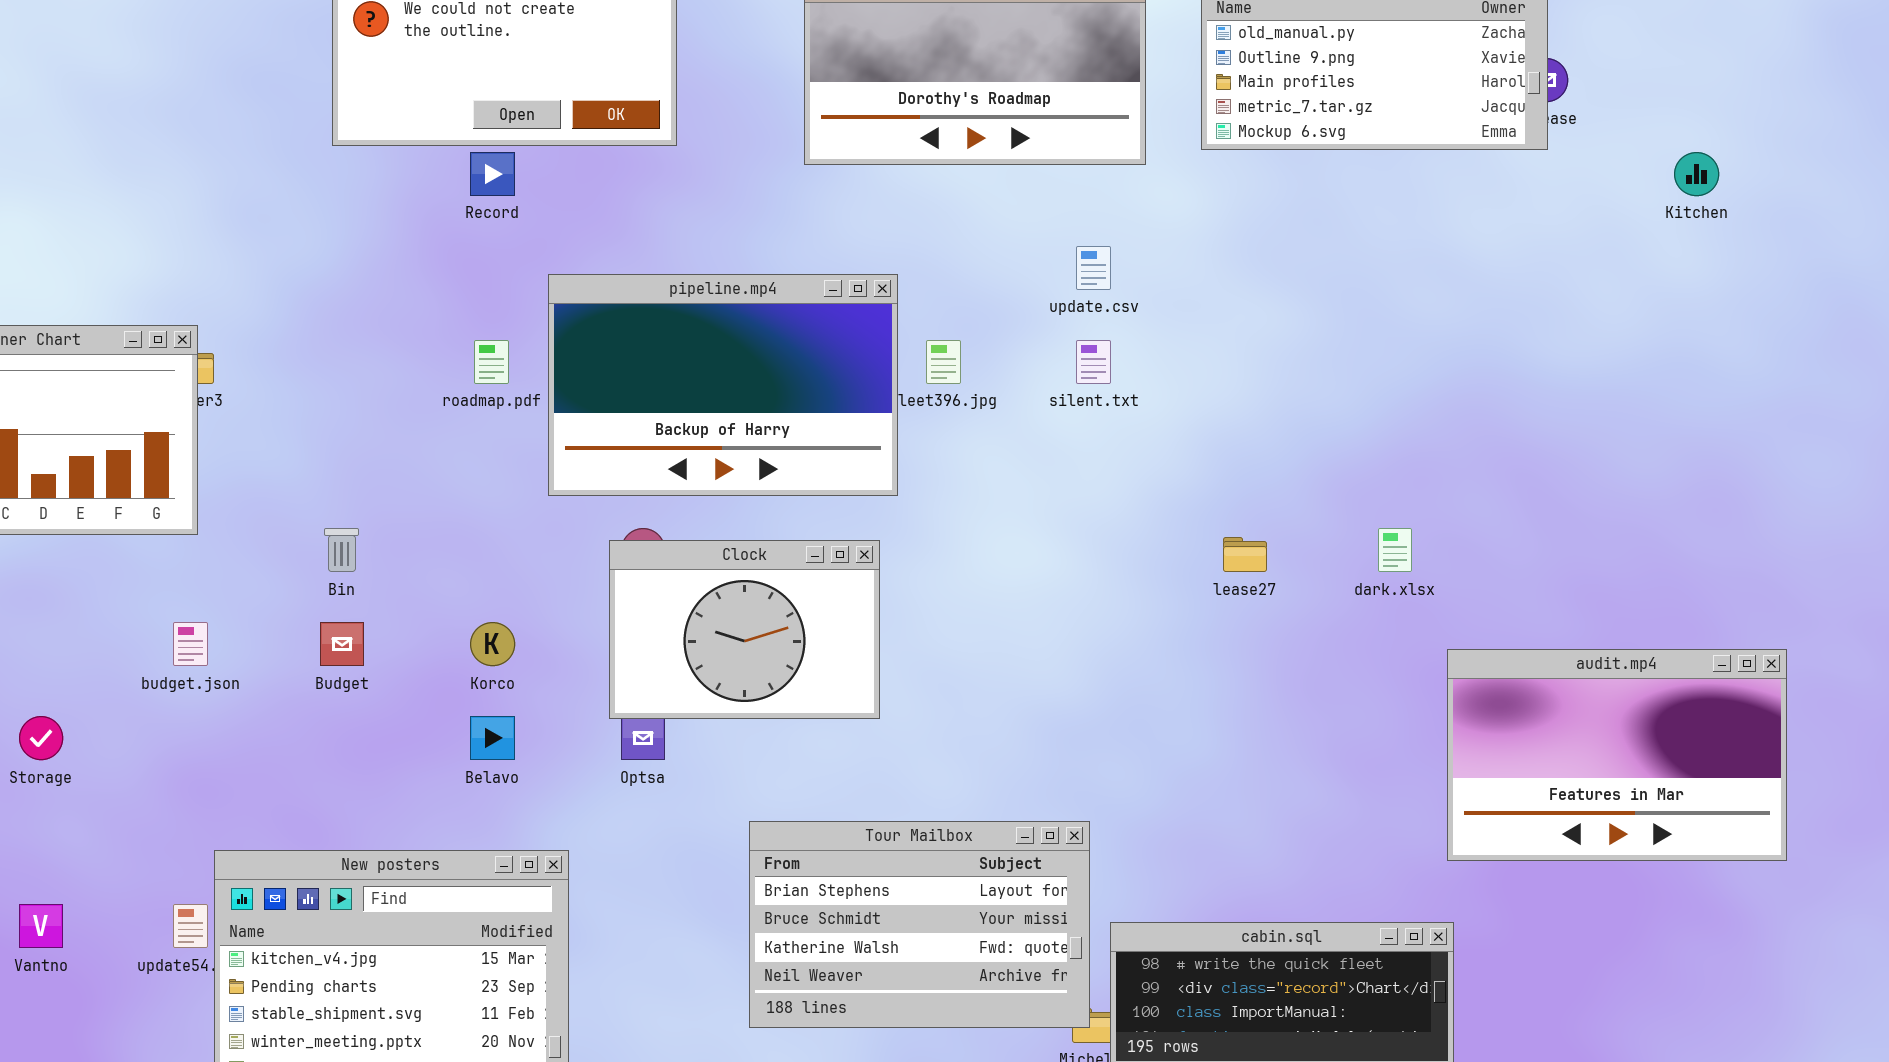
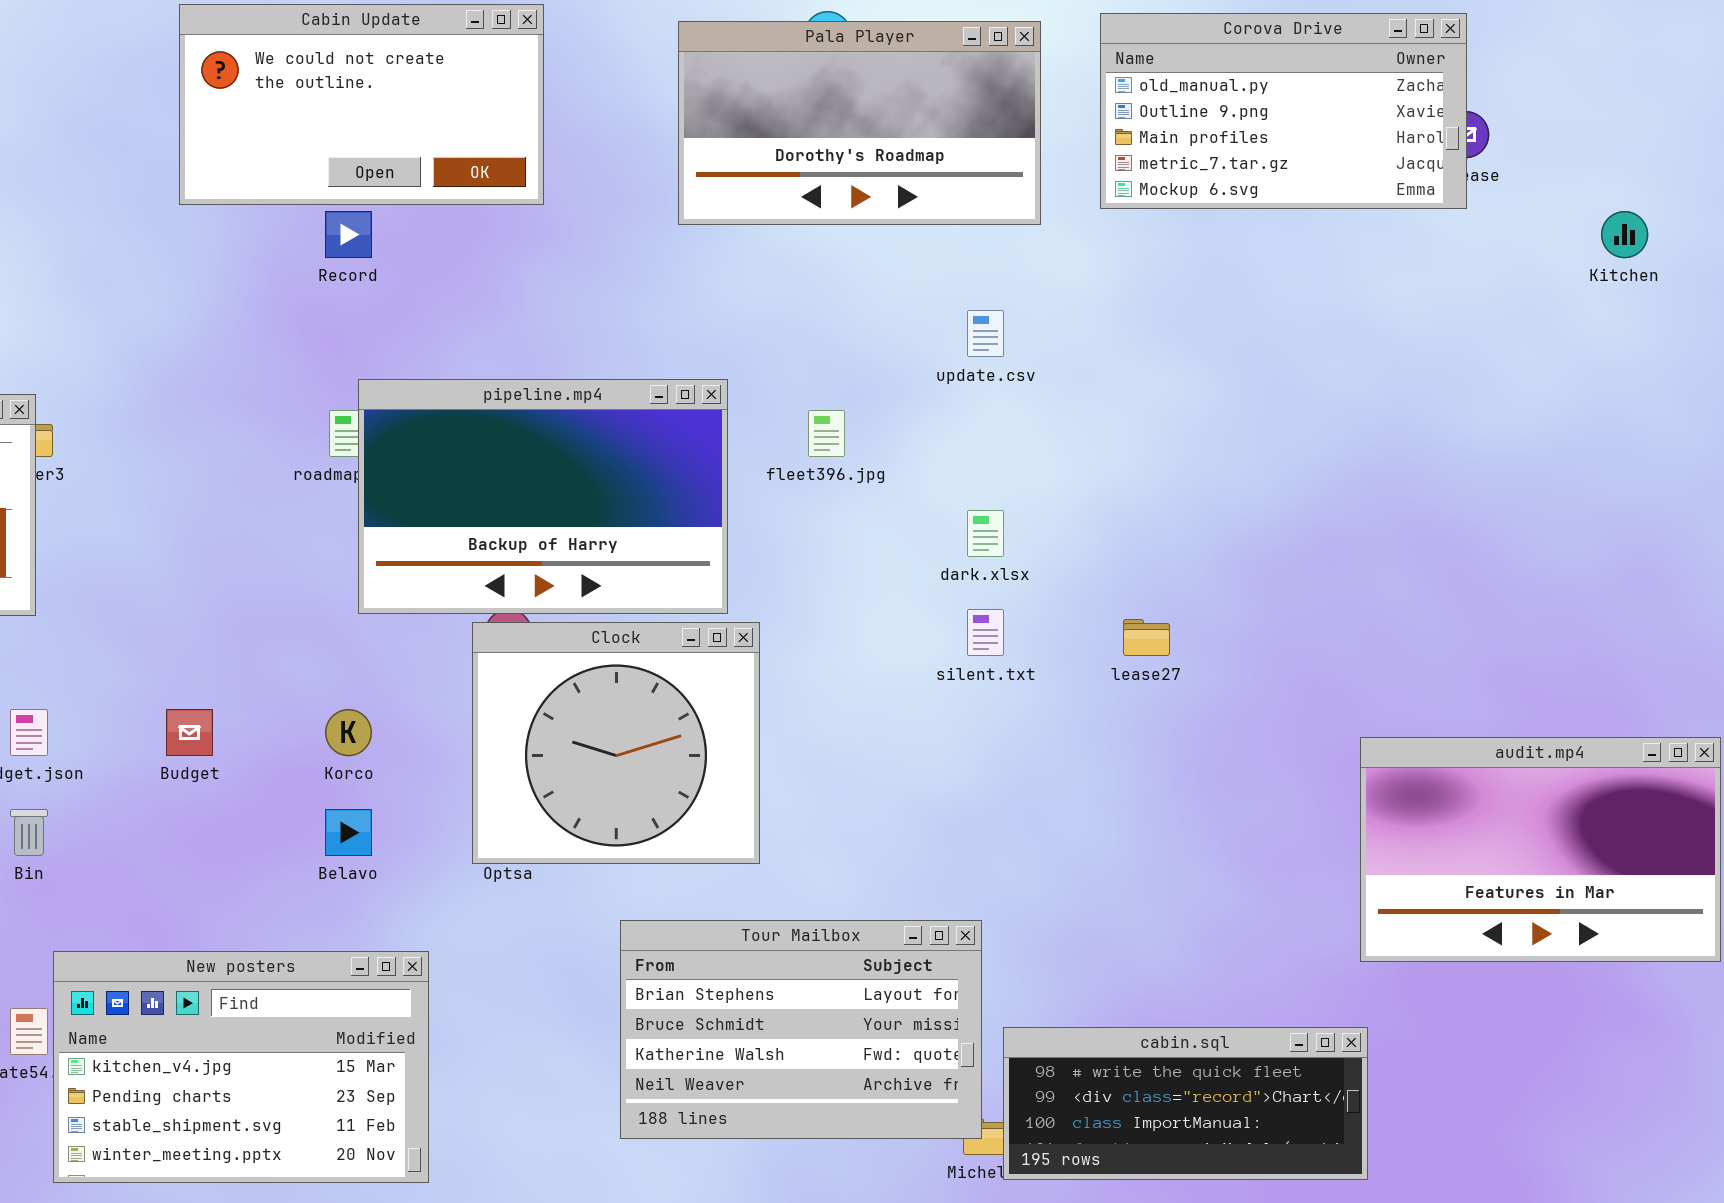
pipeline.mp4: [548,274,898,496] -> [358,379,728,614], moved
silent.txt: [1076,340,1111,384] -> [967,609,1004,656], moved
Bin: [324,528,359,572] -> [10,809,48,856], moved
dark.xlsx: [1378,528,1412,572] -> [967,510,1004,557], moved
Clock: [609,540,880,719] -> [472,622,760,864], resized

